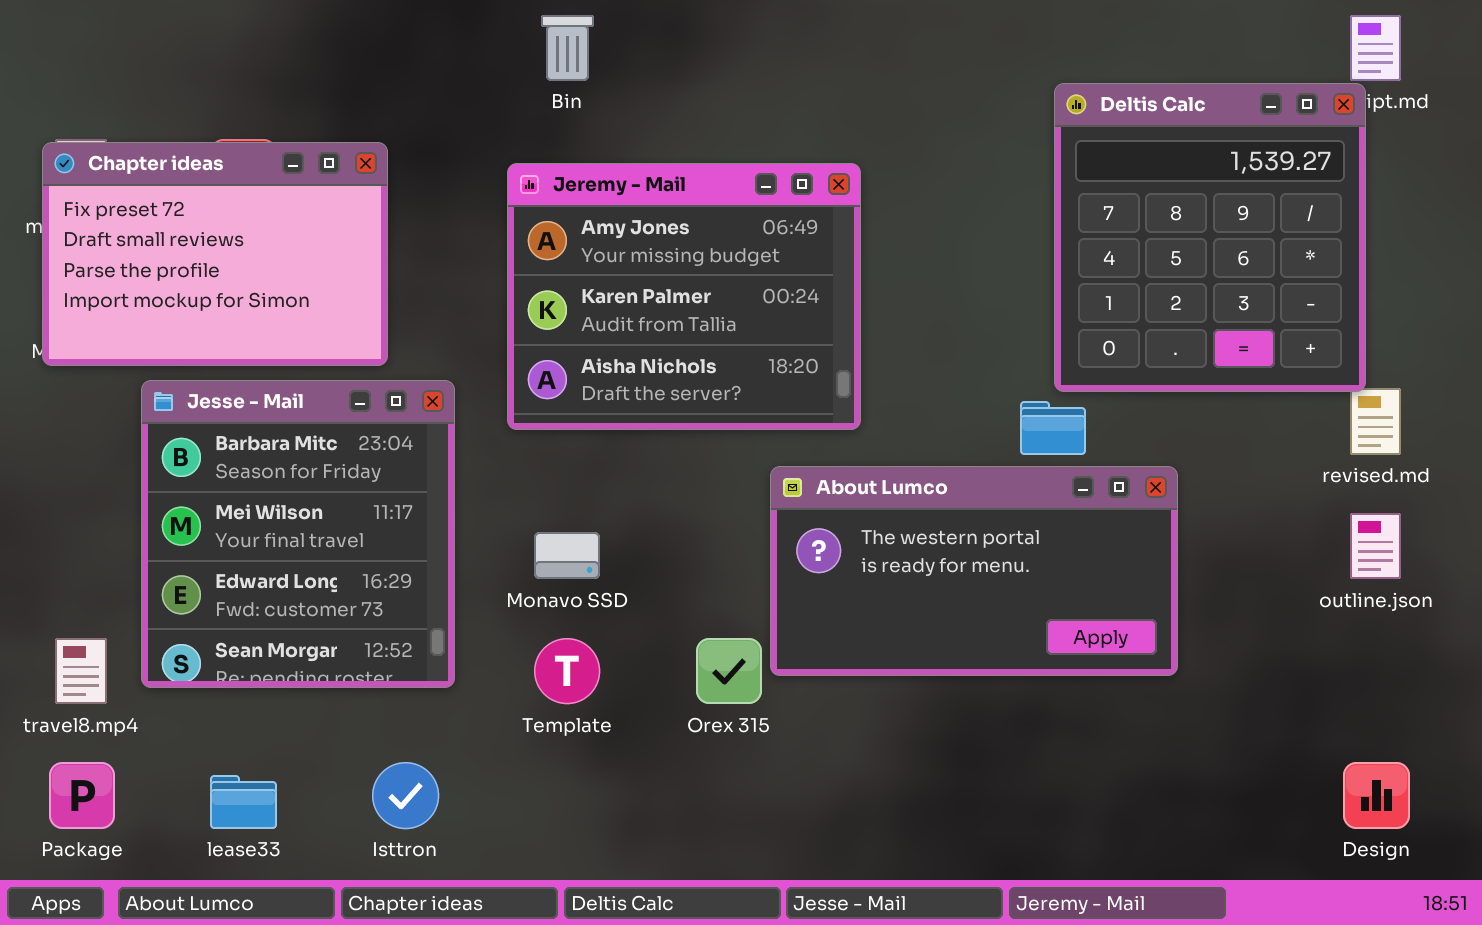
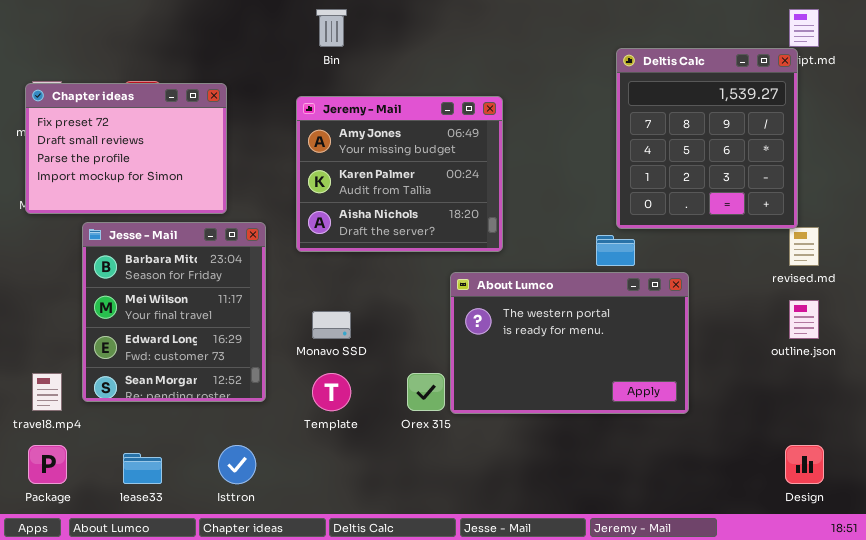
About Lumco: [770,466,1178,676] -> [450,272,689,414], resized

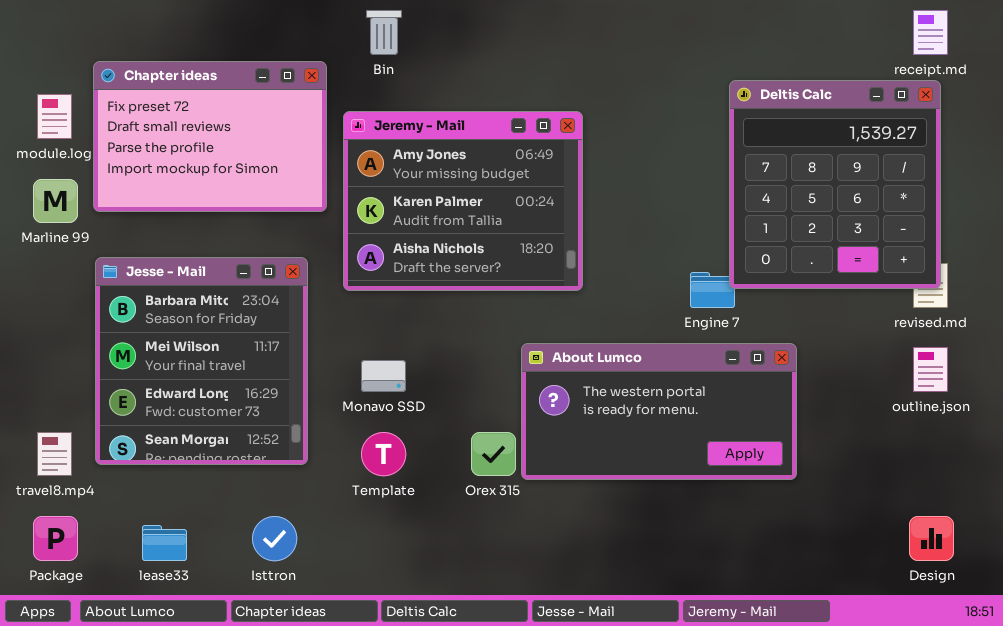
Deltis Calc: [616,48,798,229] -> [729,80,941,289], moved
Chapter ideas: [25,83,227,214] -> [93,61,327,212], moved
About Lumco: [450,272,689,414] -> [521,343,797,480], resized

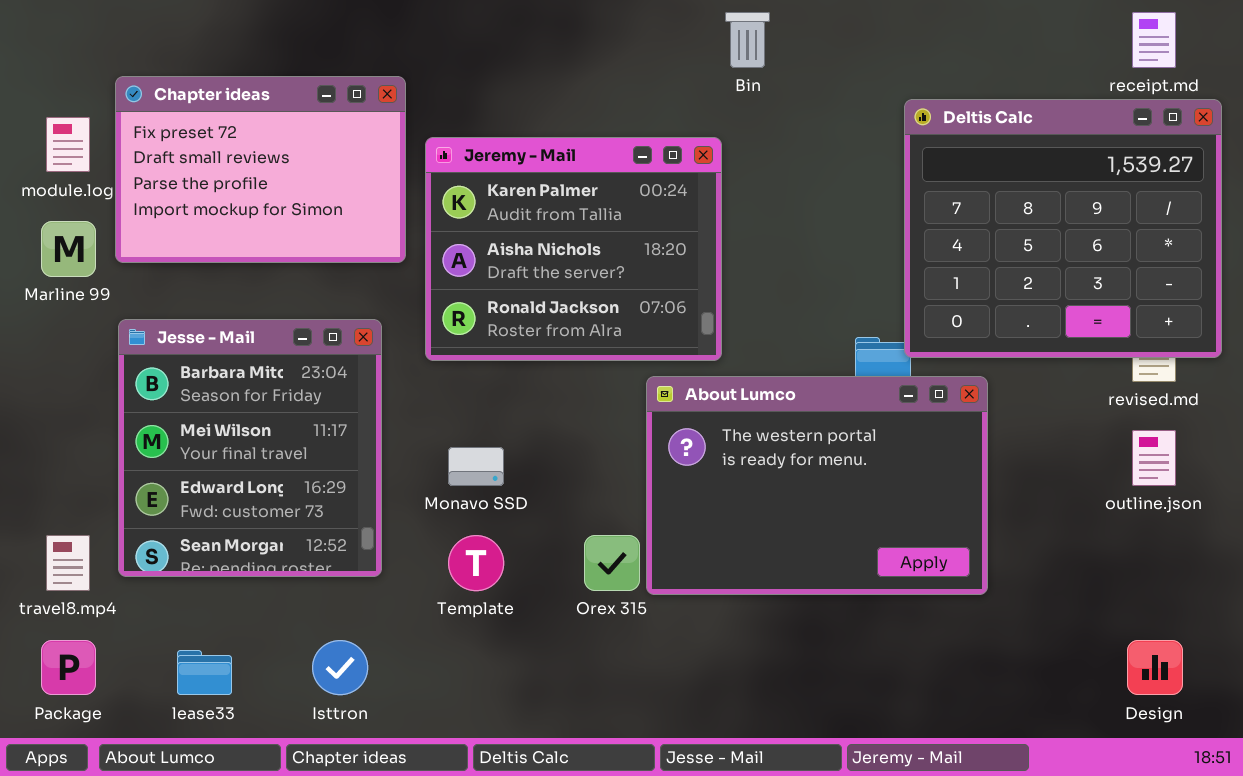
Bin: [366,10,402,55] -> [725,12,770,68], moved
Deltis Calc: [729,80,941,289] -> [904,99,1222,358], resized
Jeremy - Mail: [343,111,583,291] -> [425,137,722,361], scrolled down 1 row
About Lumco: [521,343,797,480] -> [646,376,988,595], resized

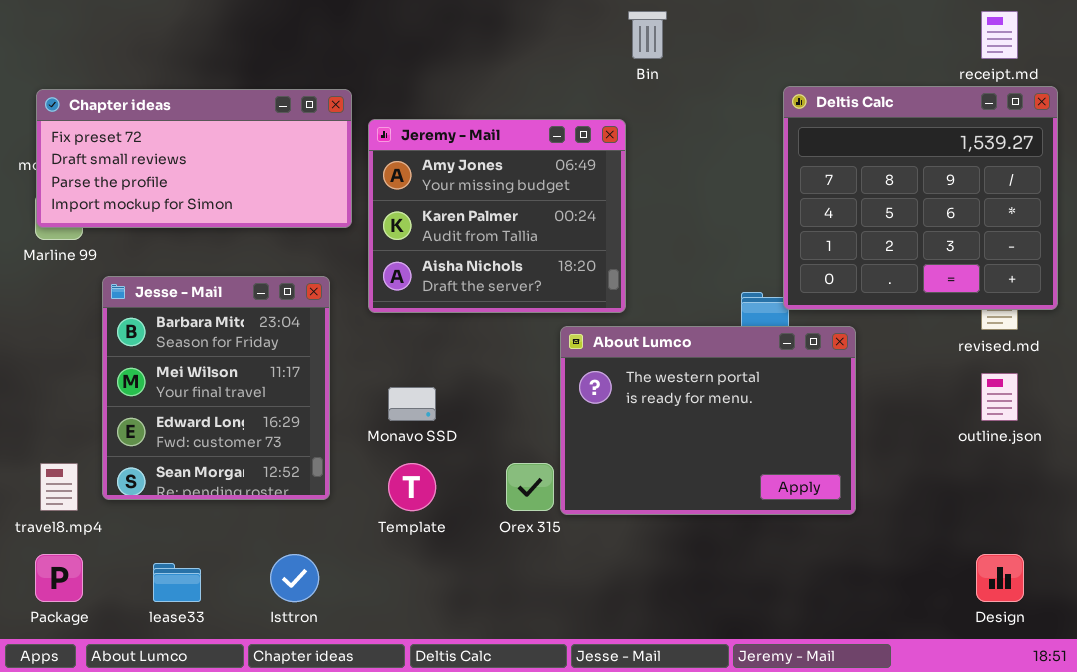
Chapter ideas: [115,76,406,263] -> [36,89,352,228], resized
Jeremy - Mail: [425,137,722,361] -> [368,119,626,313], scrolled up 1 row

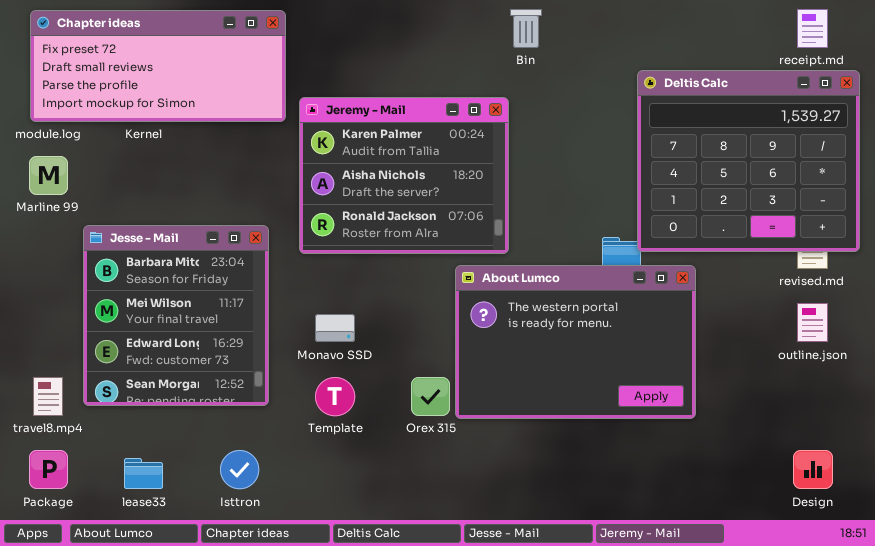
Chapter ideas: [36,89,352,228] -> [30,10,286,122], moved
Jeremy - Mail: [368,119,626,313] -> [299,97,509,254], scrolled down 1 row

